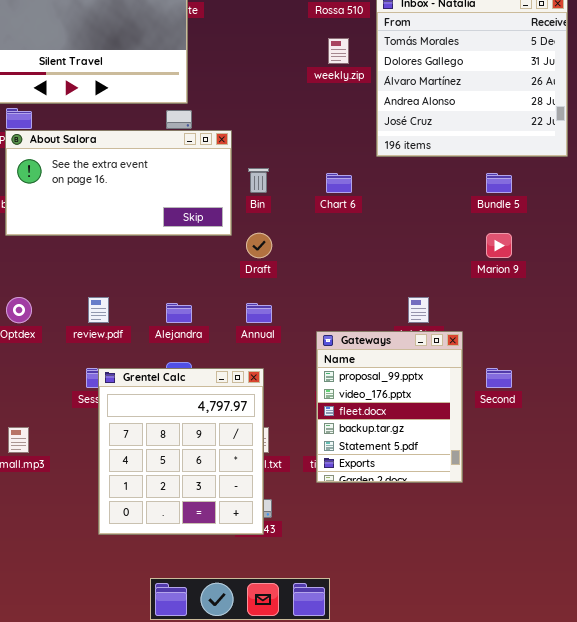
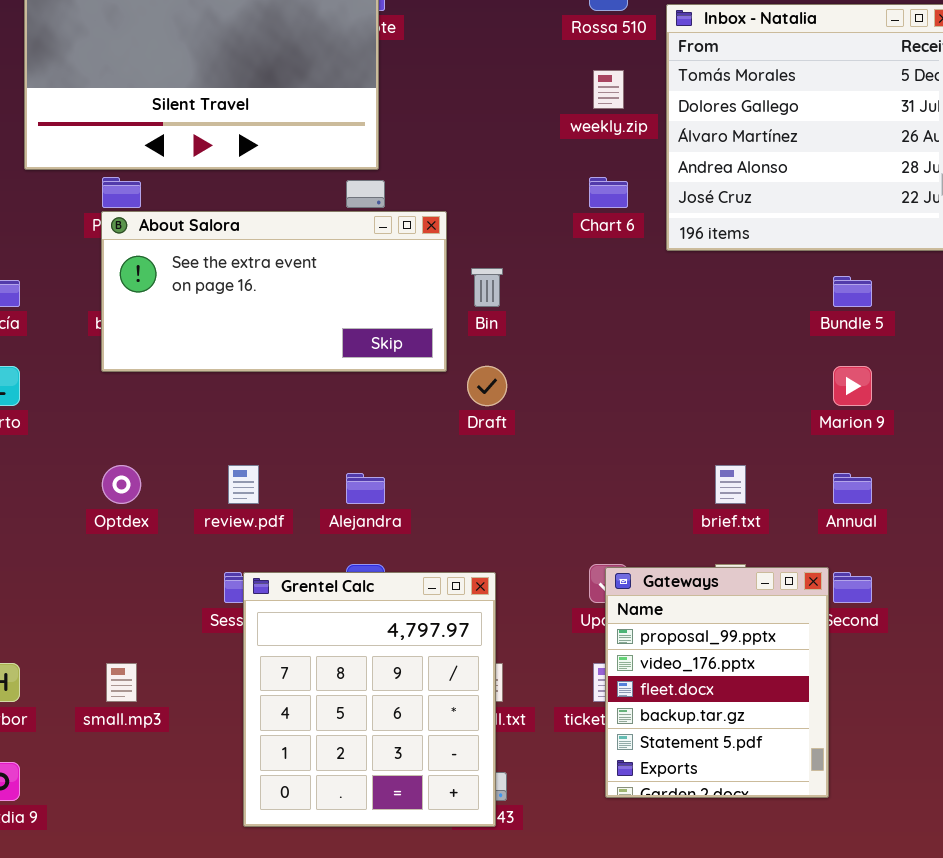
Chart 6: [326,173,352,193] -> [589,177,628,208], moved
Annual: [246,303,272,323] -> [833,473,872,504], moved
Gateways: [316,331,463,483] -> [605,567,829,798], moved

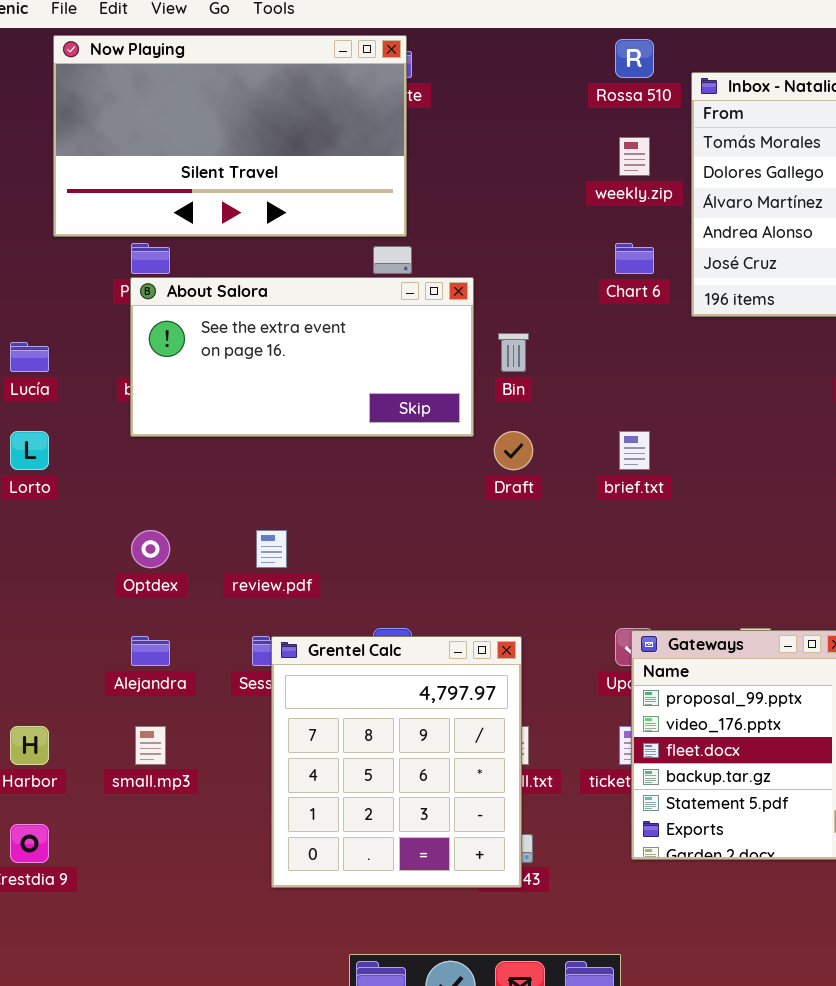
brief.txt: [715,465,746,504] -> [619,431,650,470], moved
Alejandra: [346,473,385,504] -> [131,636,170,666], moved

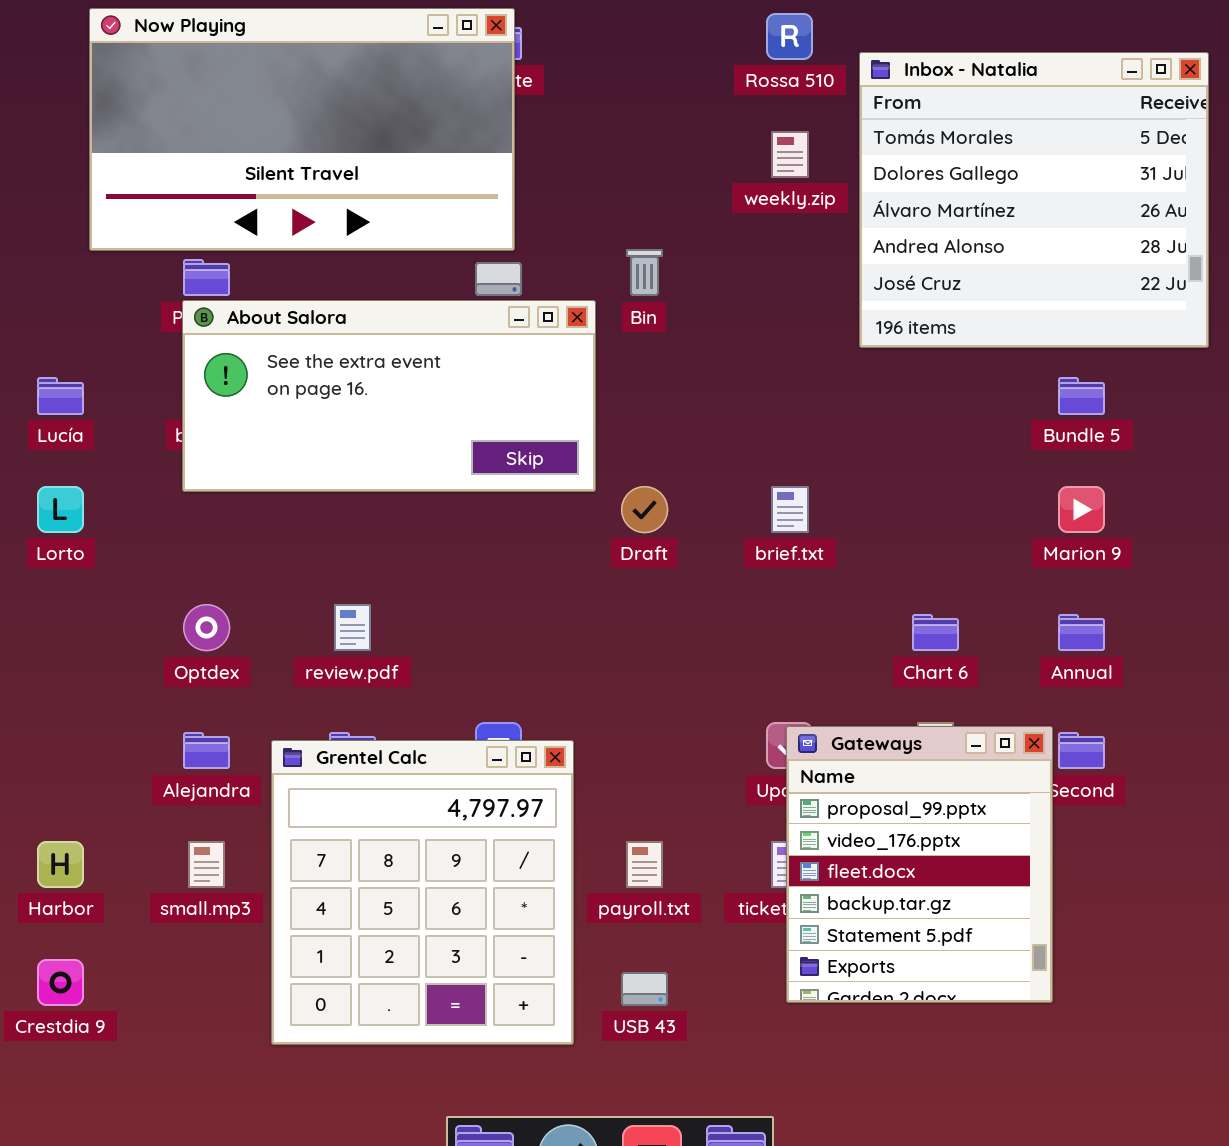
Chart 6: [615,243,654,274] -> [912,614,959,651], moved
Bin: [498,333,529,372] -> [626,249,663,296], moved
Grentel Calc: [271,636,522,888] -> [271,740,574,1045], moved

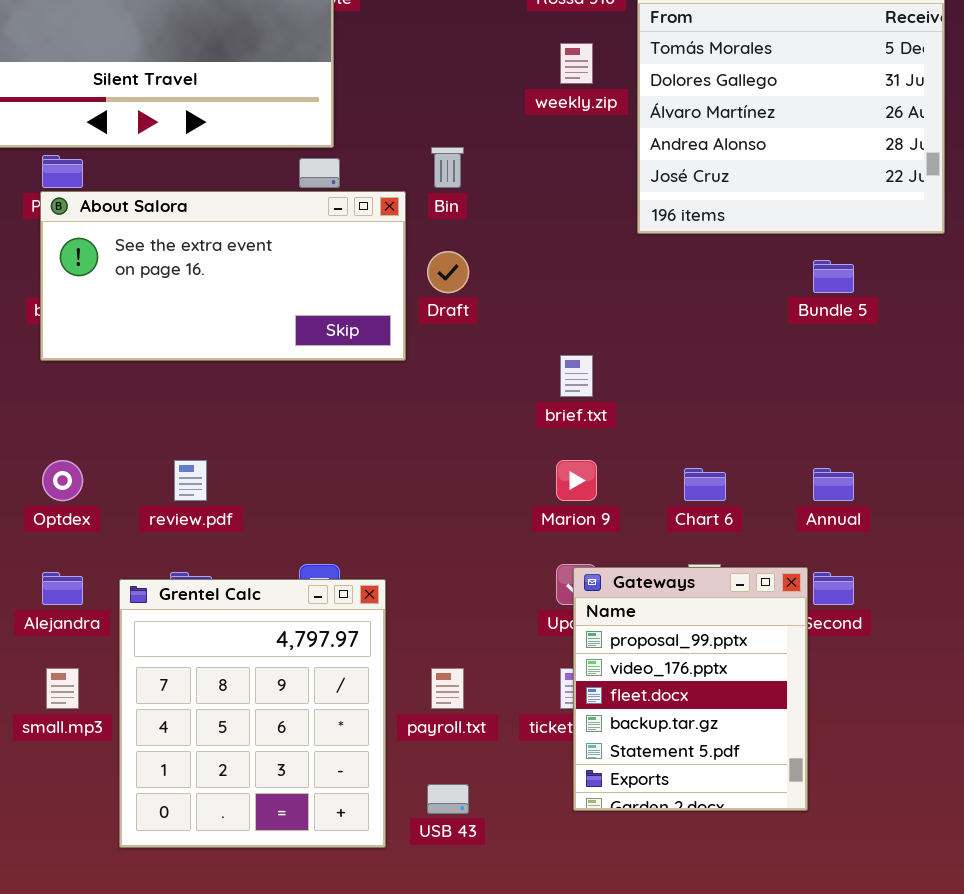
Draft: [621,486,668,533] -> [427,251,469,293], moved
Marion 9: [1058,486,1105,533] -> [556,460,597,501], moved

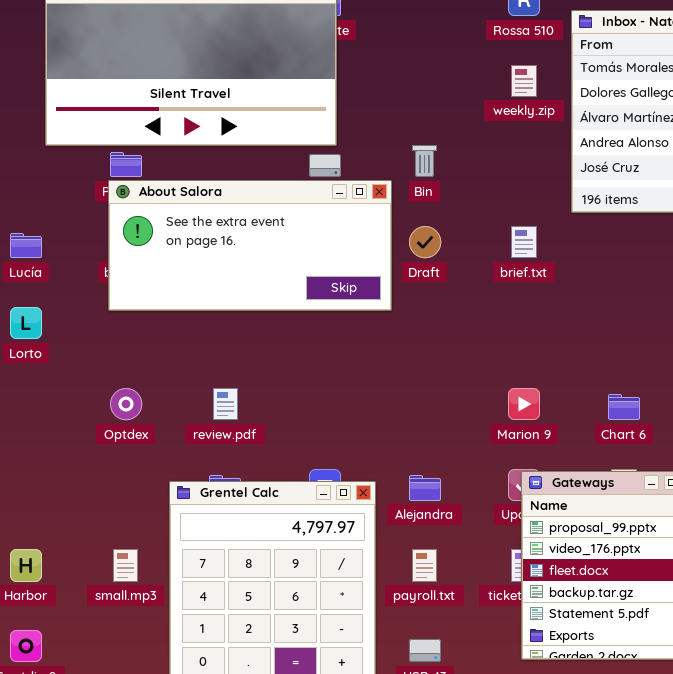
brief.txt: [560,355,593,397] -> [511,226,537,258], moved
Alejandra: [42,572,83,605] -> [409,475,441,501], moved

